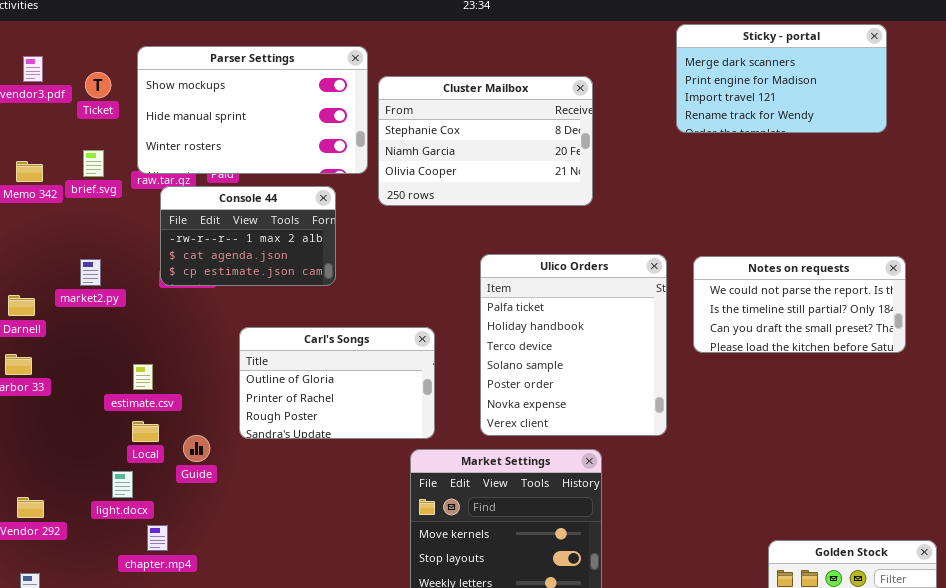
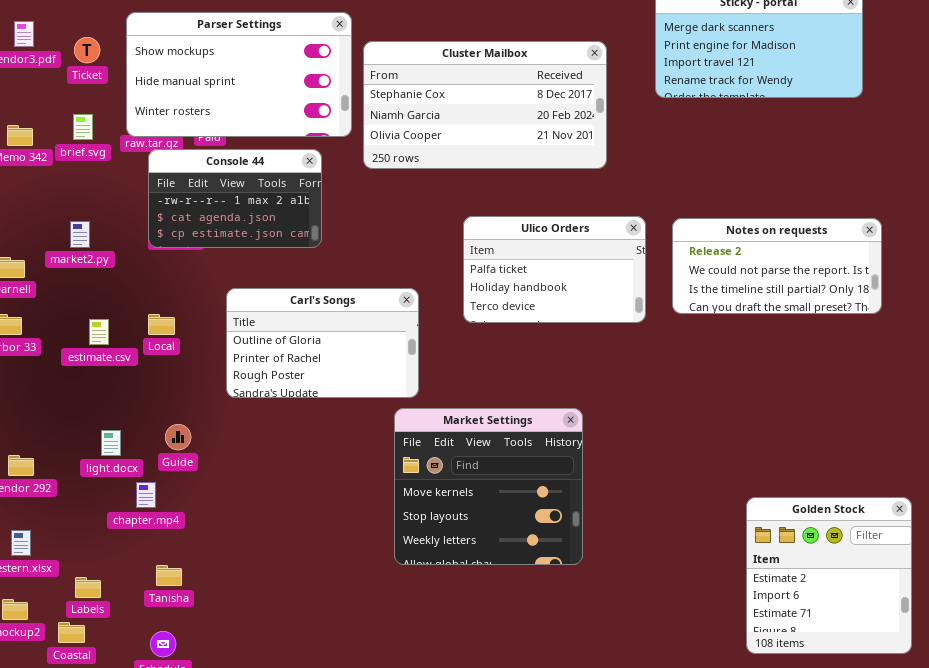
Cluster Mailbox: [378,76,593,206] -> [363,41,607,169], resized
Ulico Orders: [480,254,667,436] -> [463,216,646,323], resized
Notes on requests: [693,256,906,353] -> [672,218,882,314], scrolled up 1 row
estimate.csv: [133,364,153,390] -> [89,319,109,345], moved
Local: [132,421,159,442] -> [148,314,175,335], moved
Guide: [183,435,210,462] -> [165,424,191,450], moved

